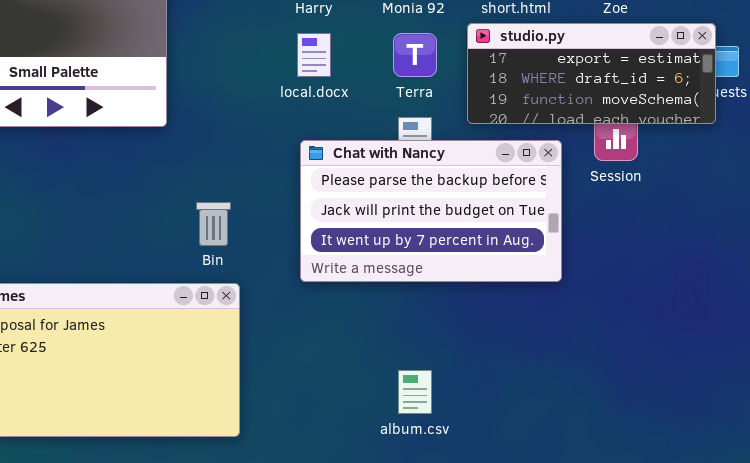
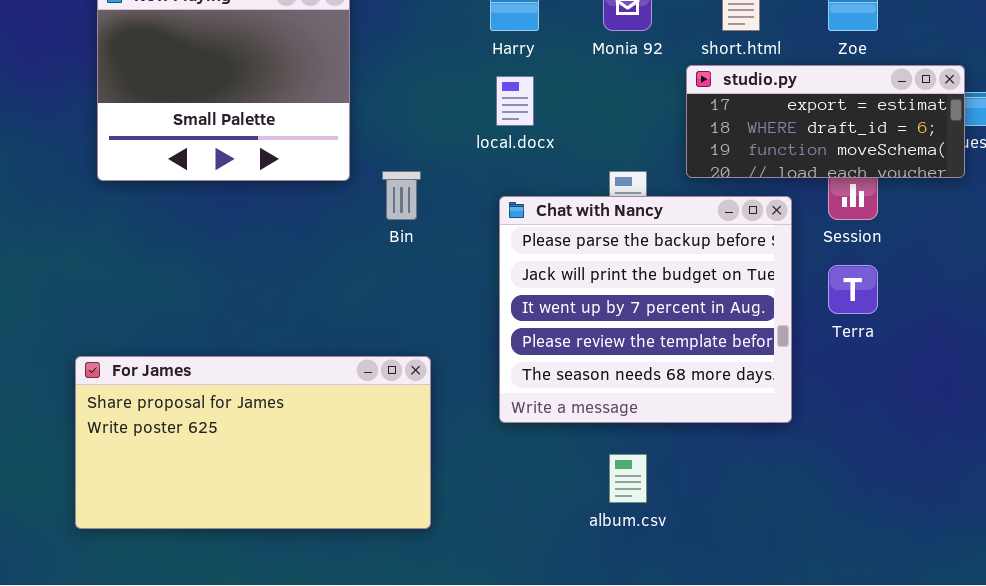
Terra: [393,33,437,77] -> [828,265,878,314], moved
Chat with Nancy: [300,140,562,282] -> [499,196,792,423], resized
Bin: [196,202,231,246] -> [382,171,421,220], moved

